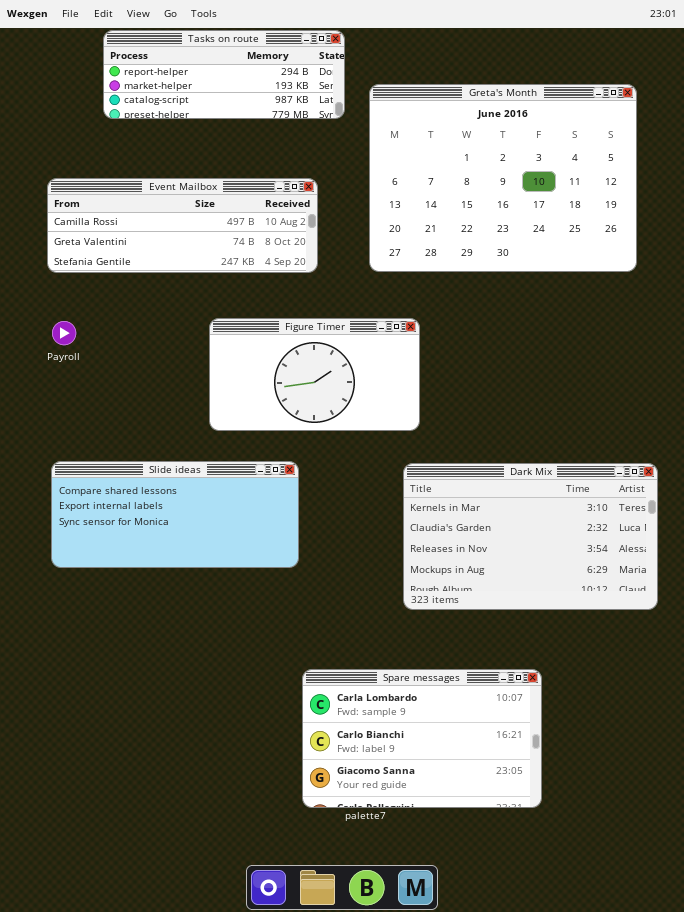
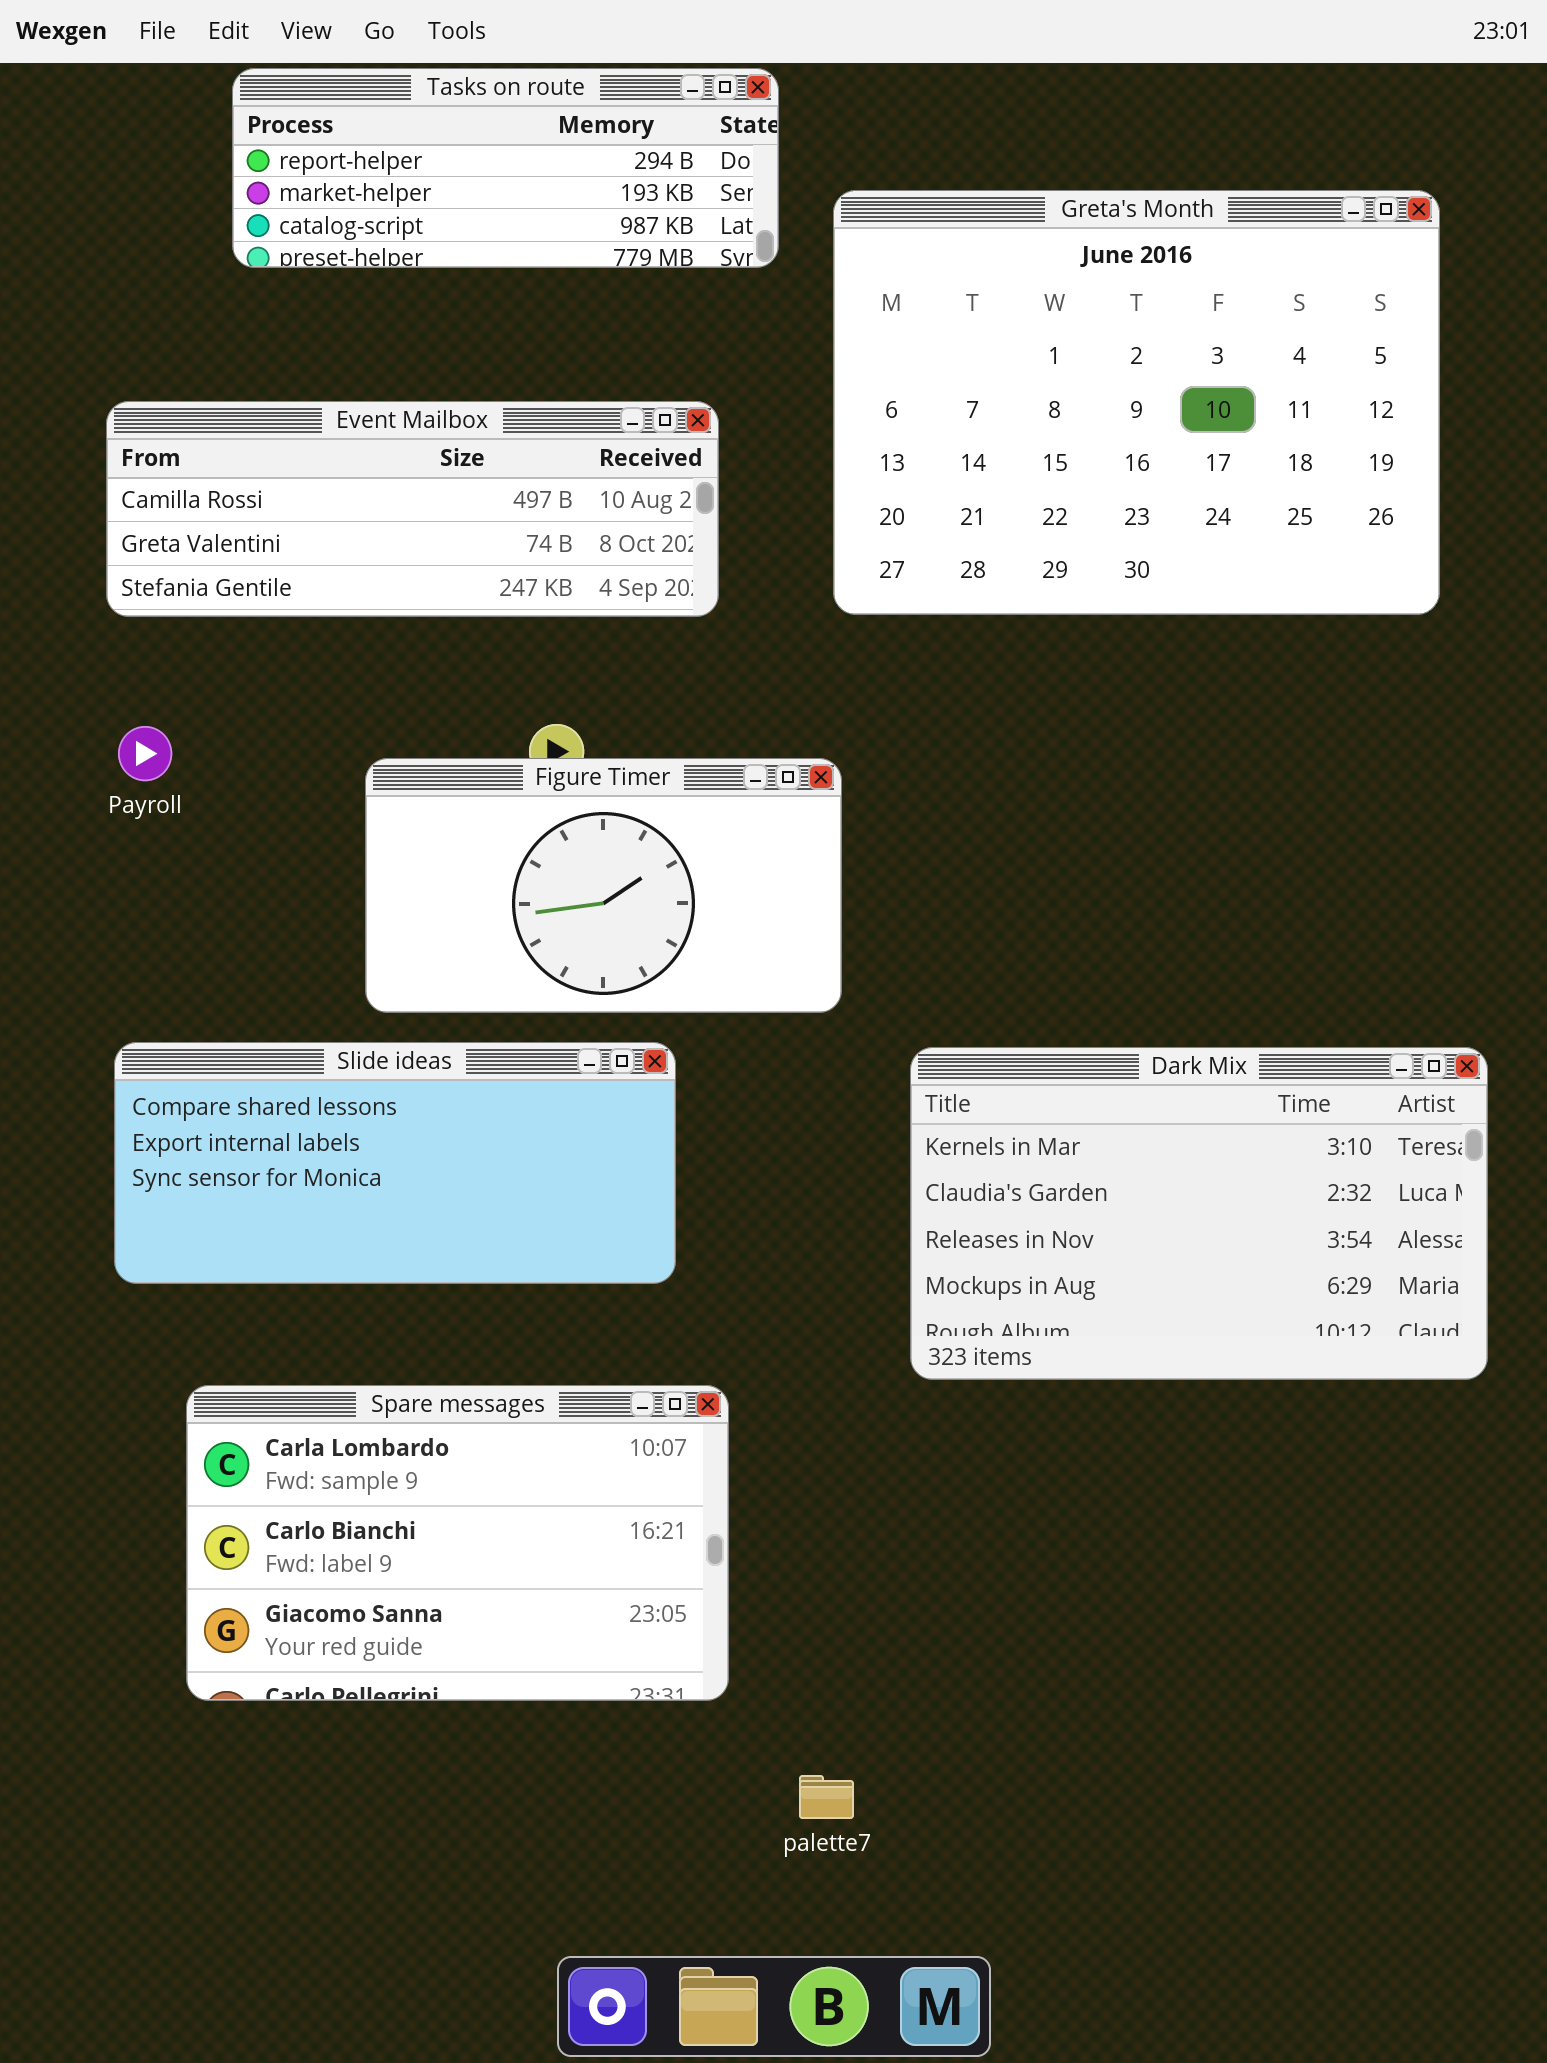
Figure Timer: [209,318,420,431] -> [365,758,842,1013], moved
Spare messages: [302,669,542,808] -> [186,1385,729,1701], moved

